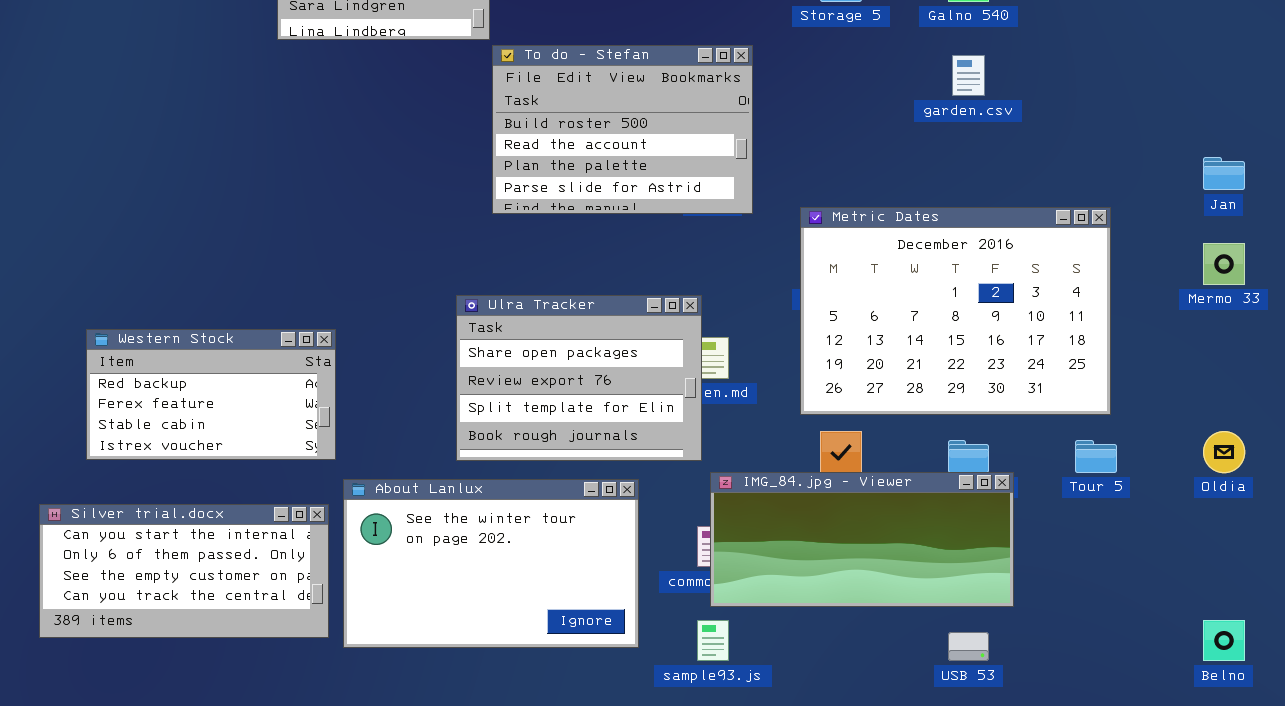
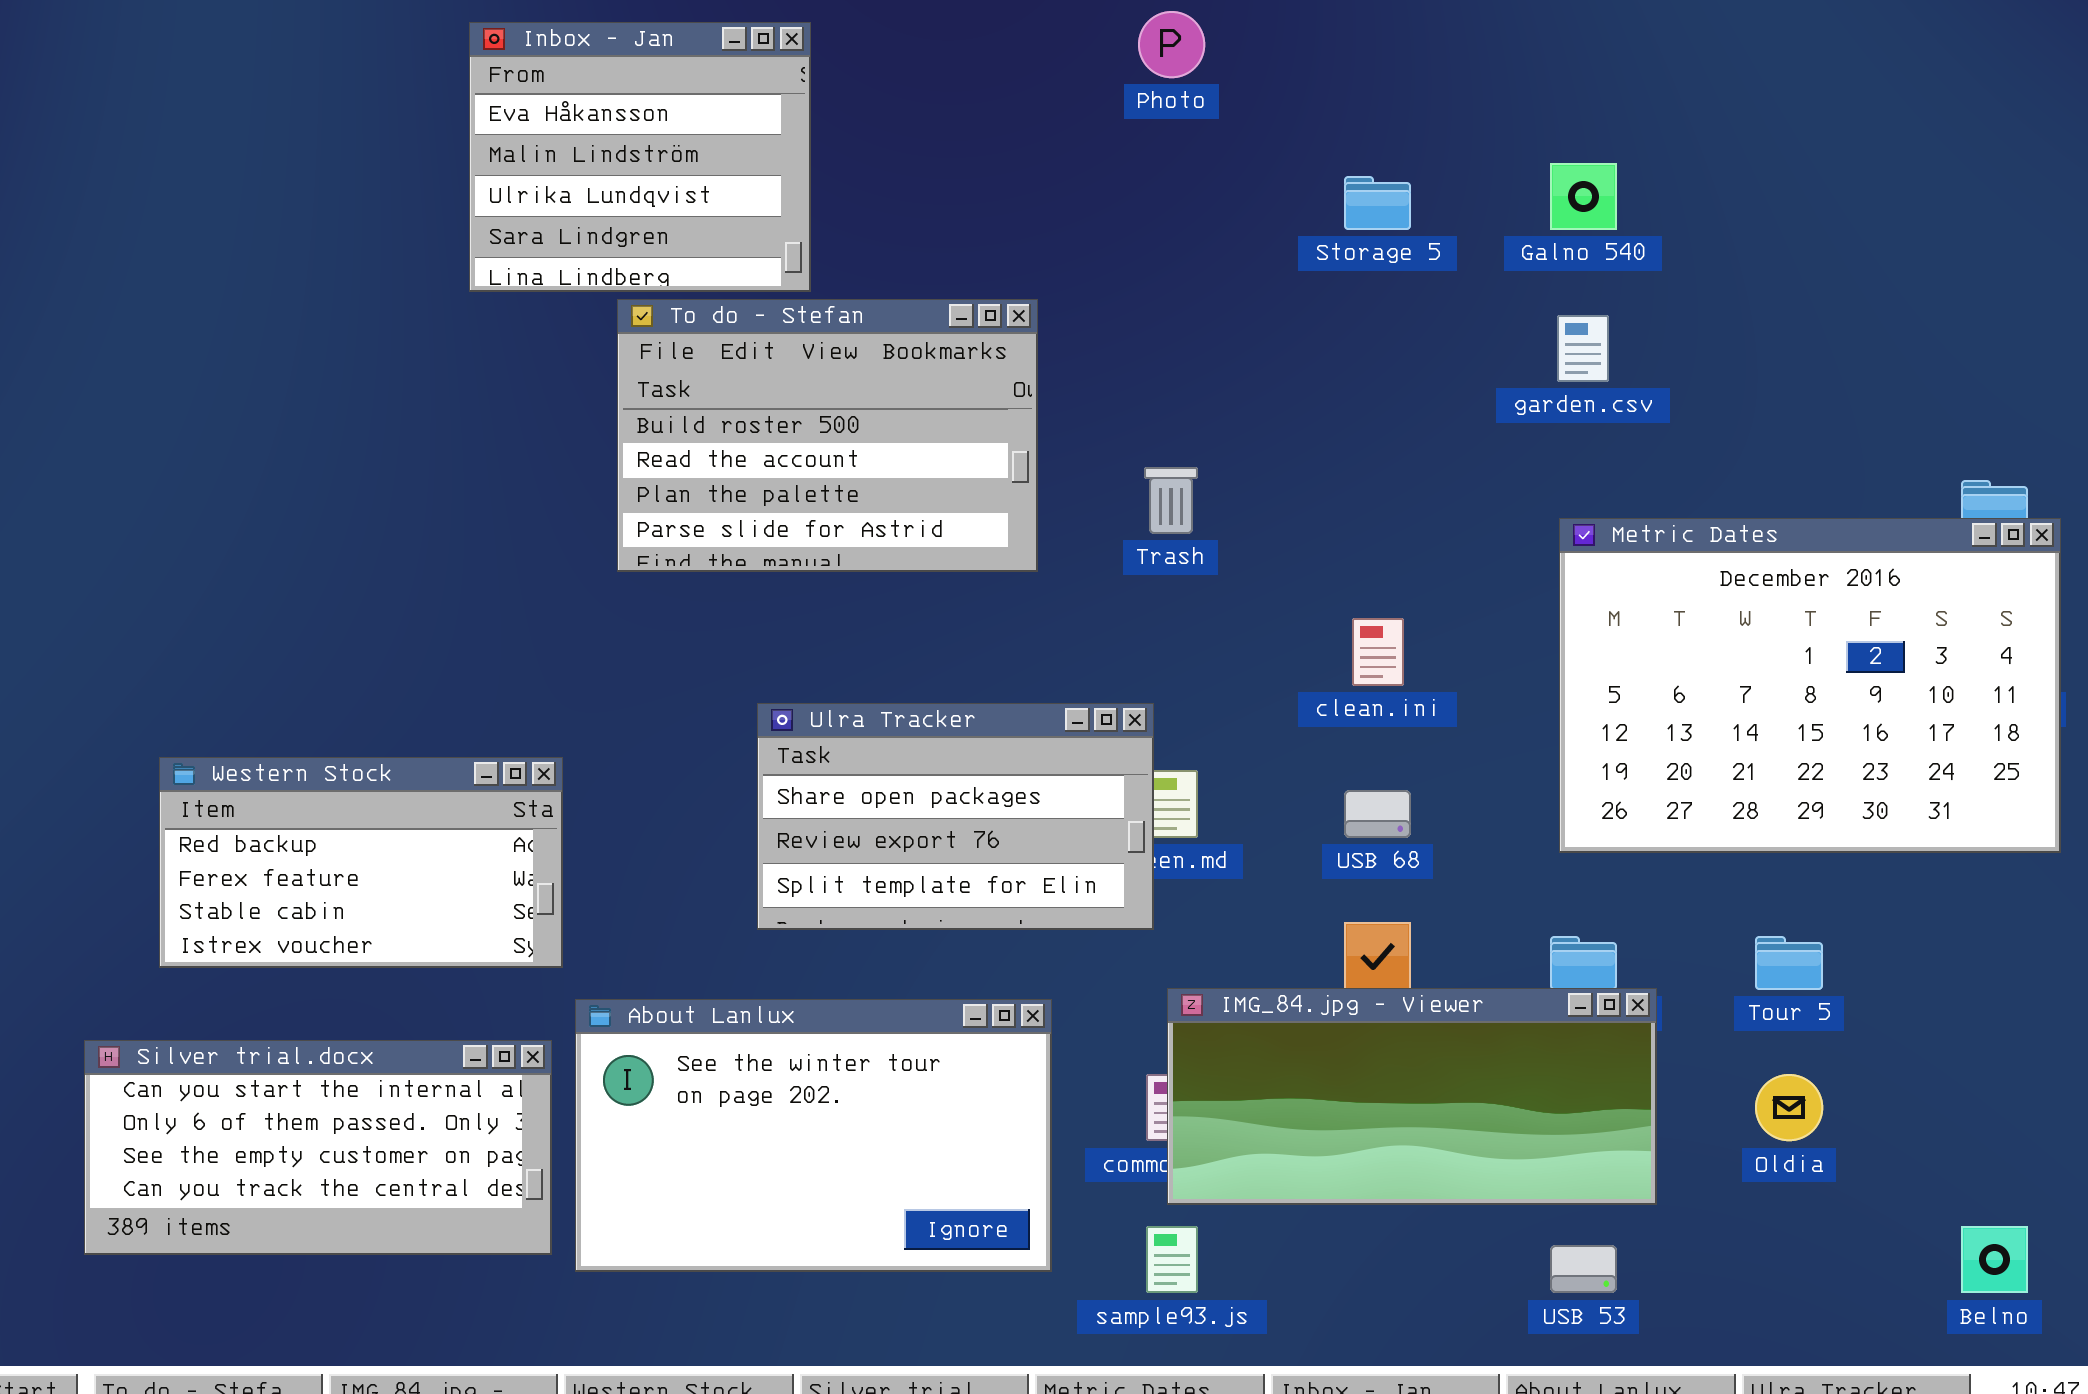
To do - Stefan: [492,45,753,214] -> [617,299,1038,572], moved
Metric Dates: [800,207,1111,415] -> [1559,518,2061,853], moved
Ulra Tracker: [456,295,702,461] -> [757,703,1154,930], resized
Oldia: [1203,431,1245,473] -> [1755,1074,1823,1141], moved

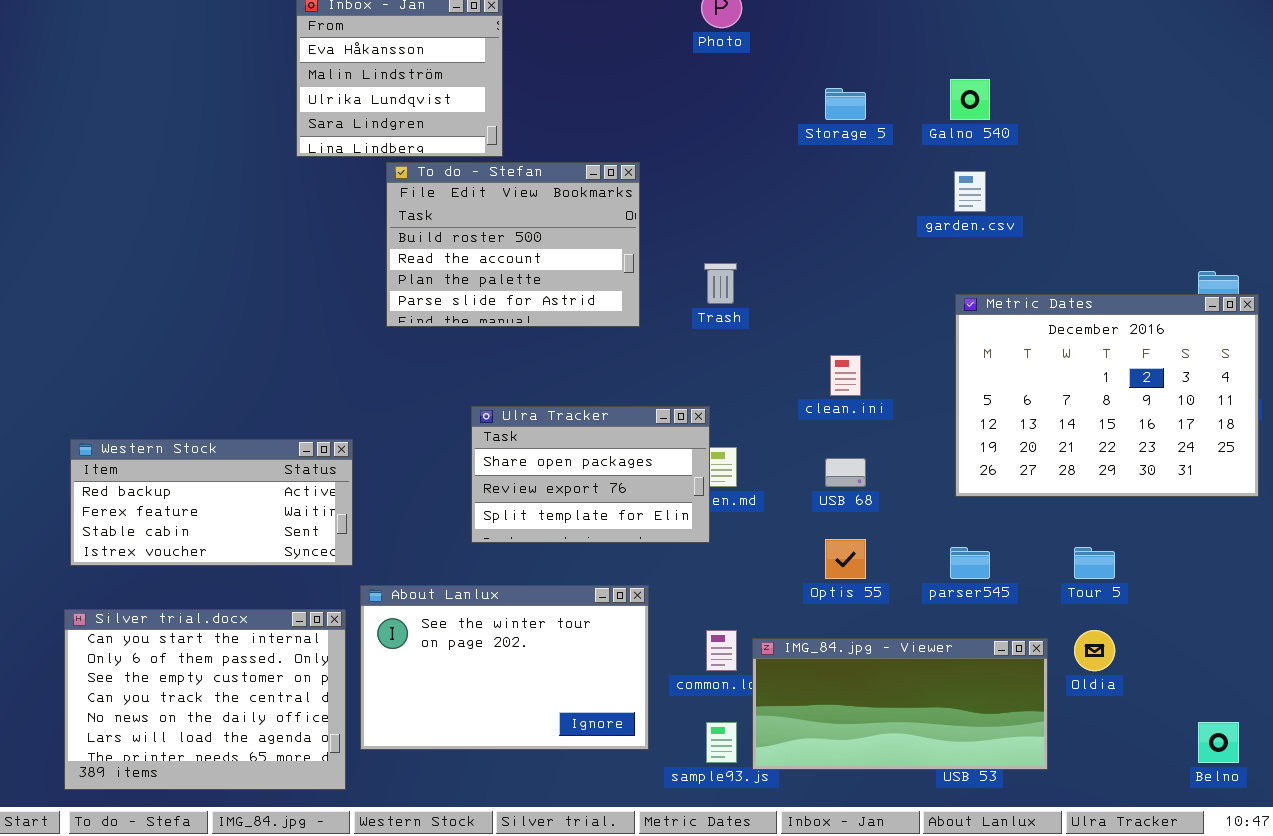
Western Stock: [159,757,563,968] -> [70,439,353,566], resized
IMG_84.jpg - Viewer: [1167,988,1657,1205] -> [752,638,1048,770], moved
Silver trial.docx: [84,1040,552,1255] -> [64,609,346,790], resized

